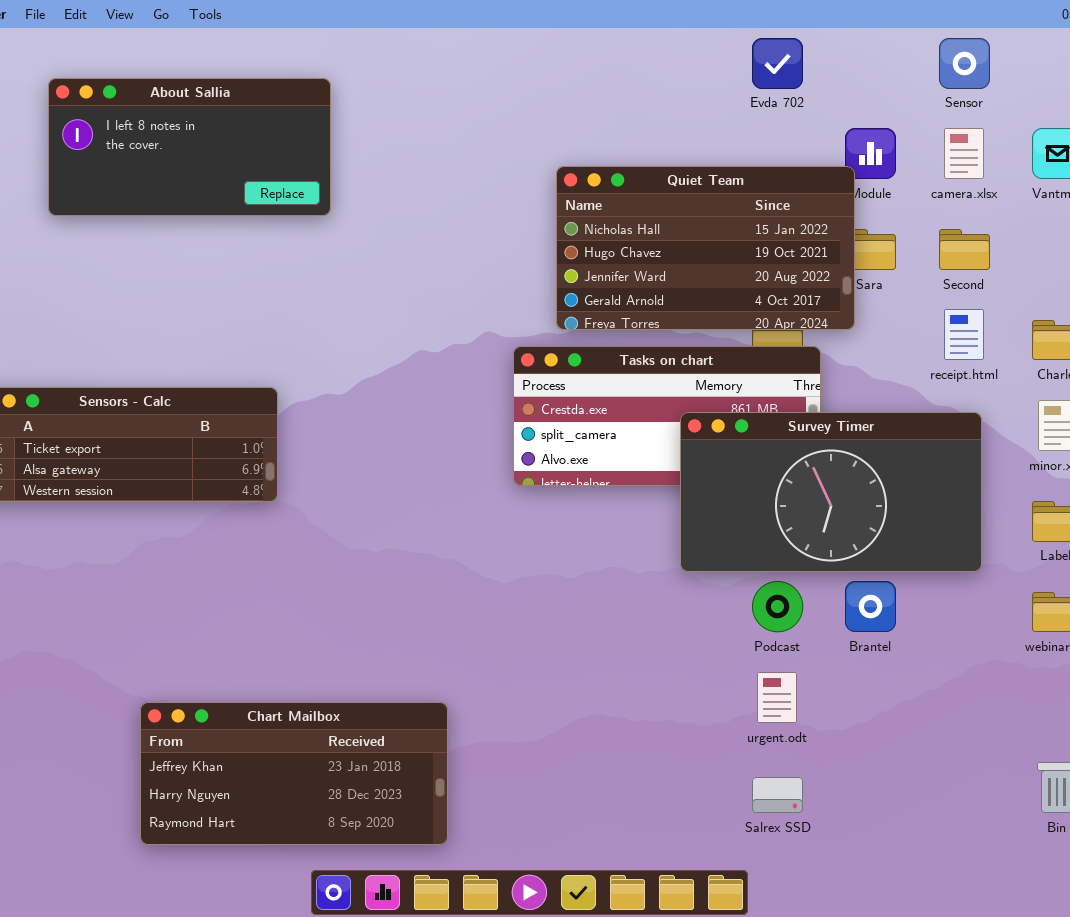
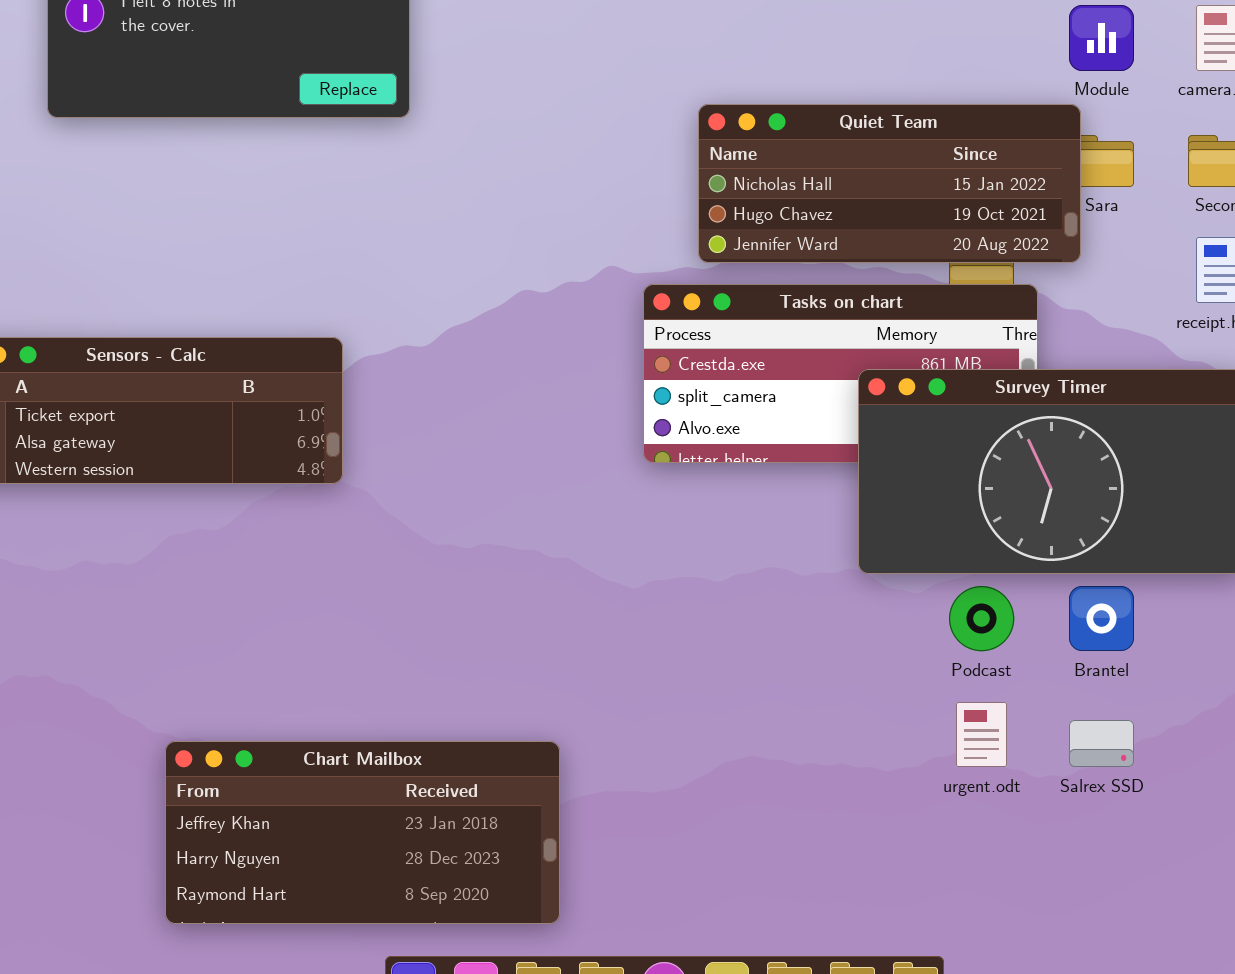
Quiet Team: [556,166,855,330] -> [698,104,1081,263], resized
Salrex SSD: [752,777,803,813] -> [1069,720,1134,767], moved

